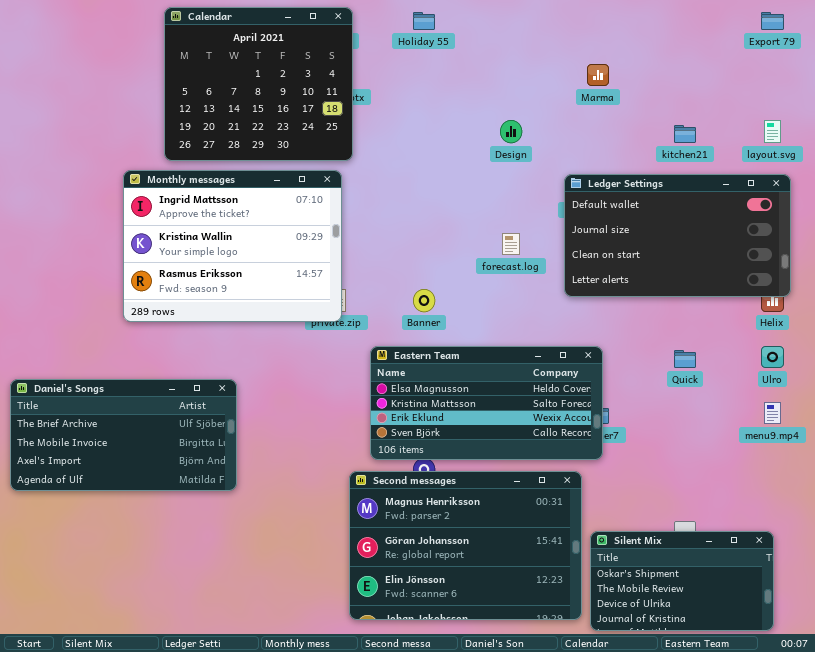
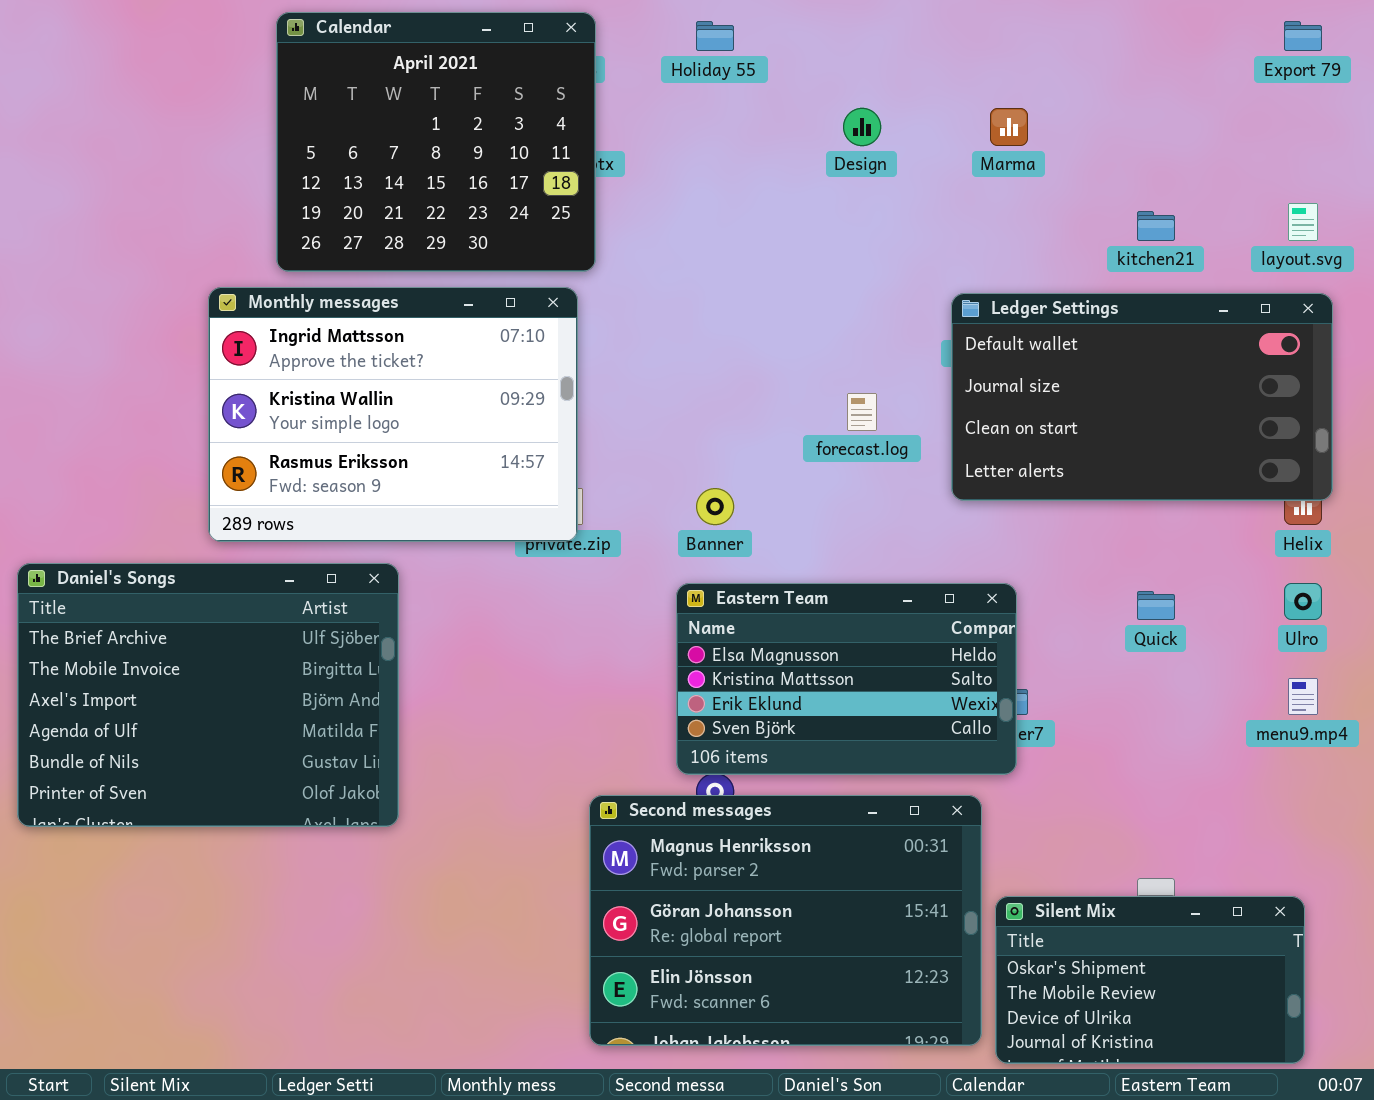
Design: [500,120,522,143] -> [843,108,881,146], moved
Eastern Team: [370,346,603,460] -> [676,583,1017,775], resized
Daniel's Songs: [10,379,237,491] -> [17,563,399,827], resized

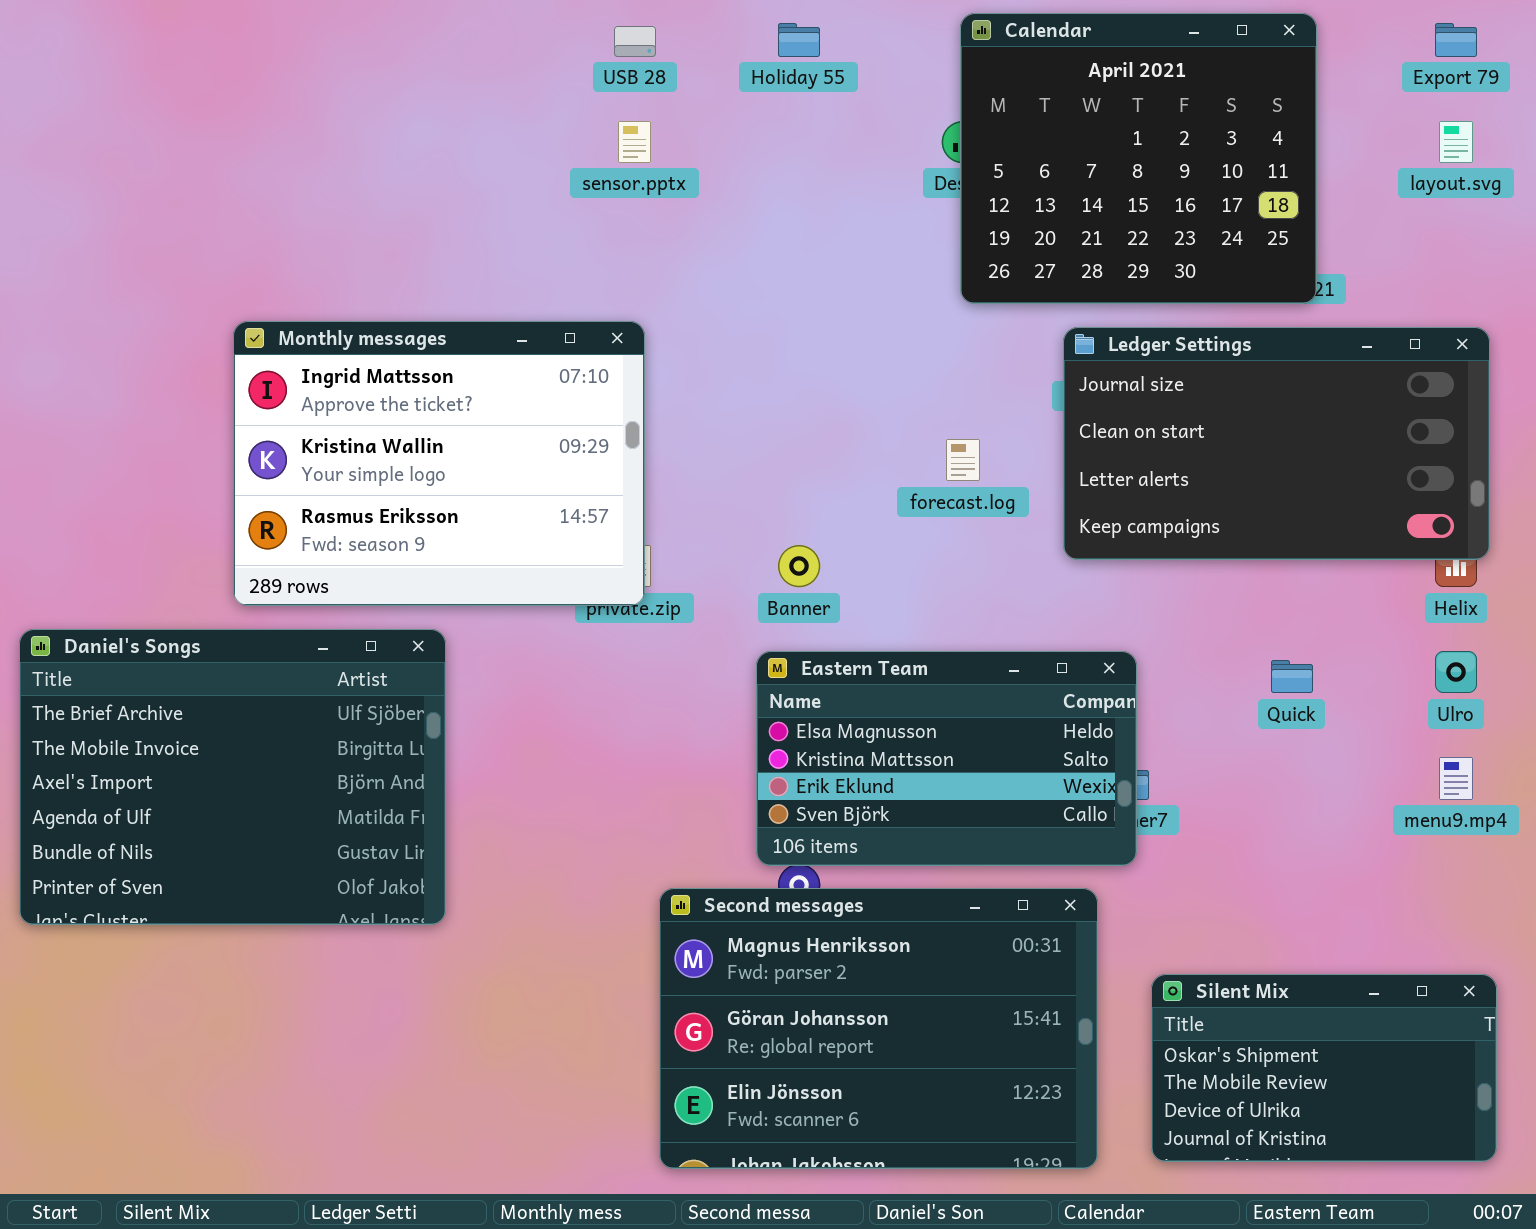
Calendar: [276,12,596,272] -> [960,13,1317,304], moved
layout.svg: [1288,203,1318,241] -> [1439,121,1473,163], moved
Ledger Settings: [951,293,1333,501] -> [1063,327,1490,560], scrolled down 1 row
Silent Mix: [995,896,1305,1064] -> [1151,974,1497,1162], moved

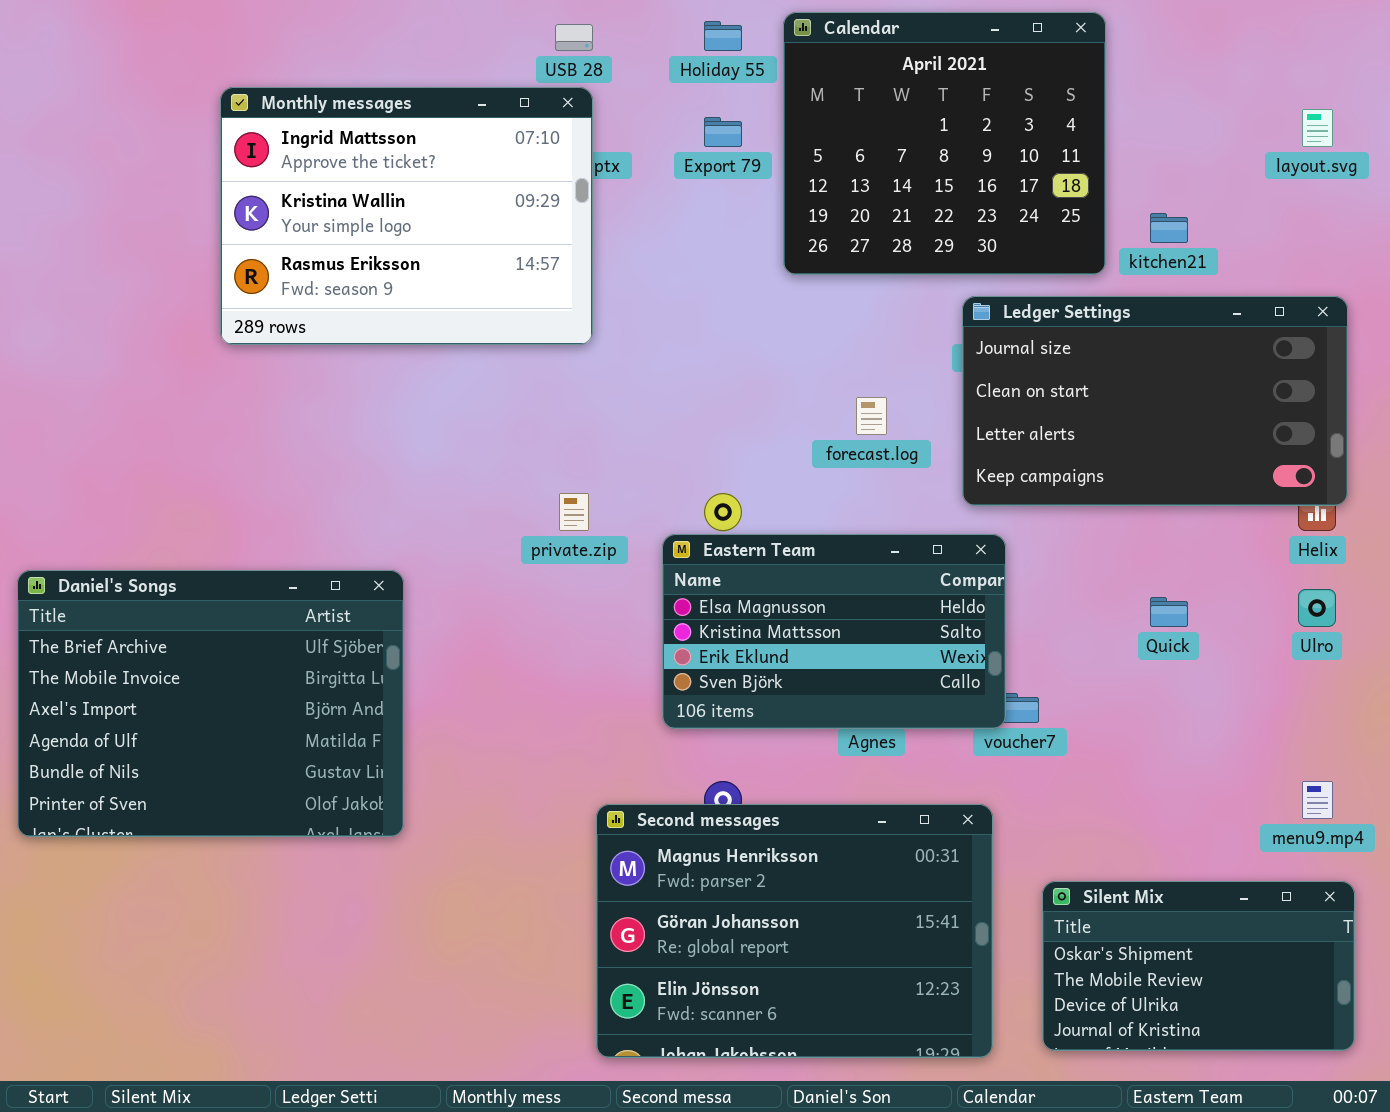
Calendar: [960,13,1317,304] -> [783,12,1106,275], moved
Export 79: [1435,23,1477,57] -> [704,117,742,147], moved
Monthly messages: [233,321,645,606] -> [220,87,593,345], moved
Eastern Team: [756,651,1137,866] -> [662,534,1006,729], moved
menu9.mp4: [1439,757,1473,800] -> [1302,781,1333,819], moved

